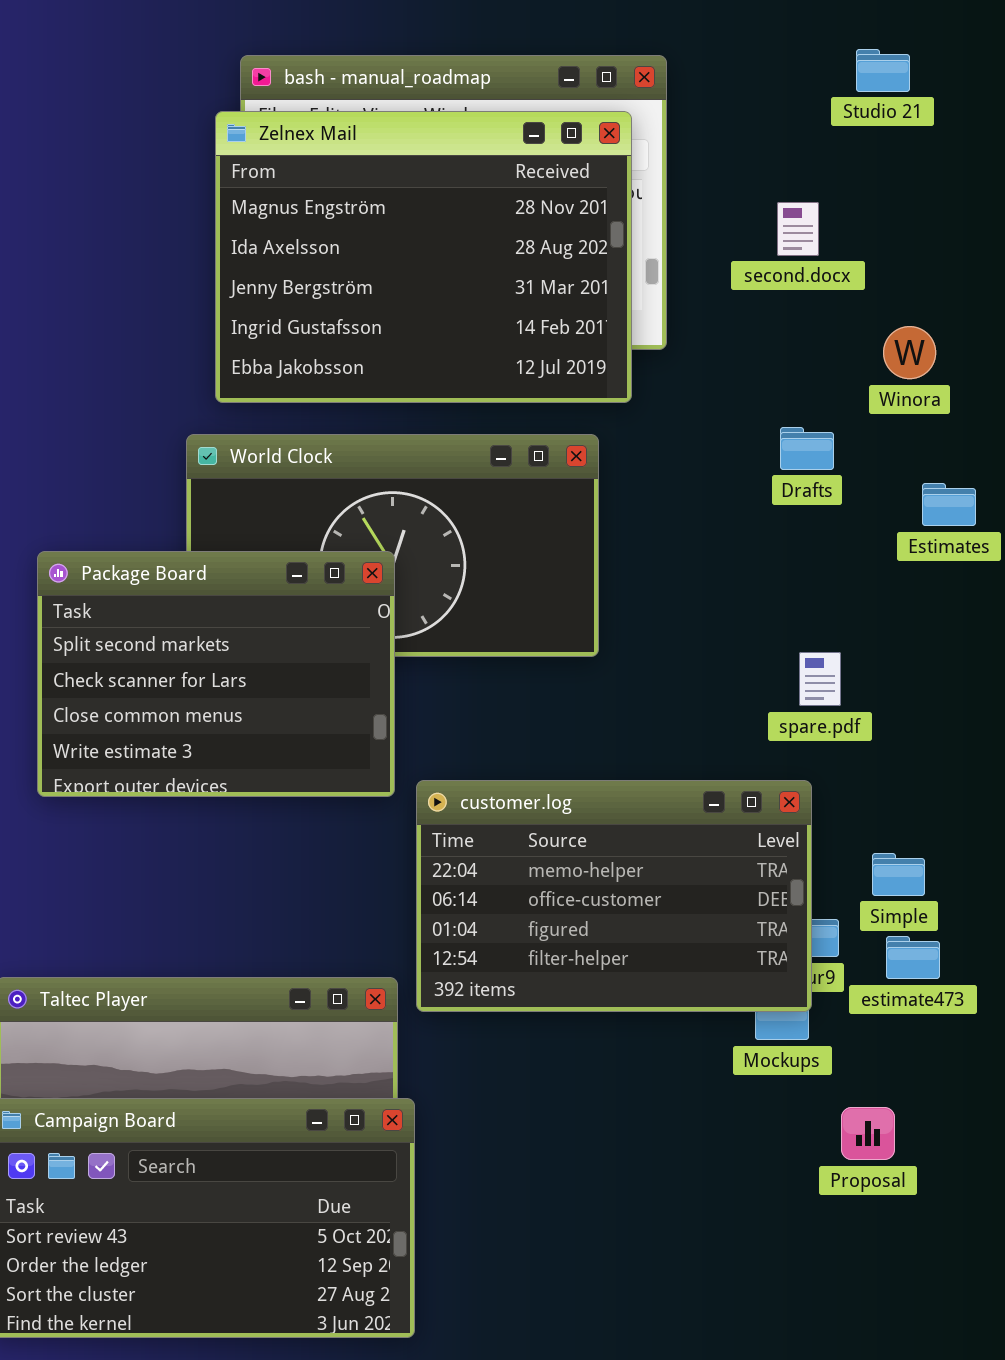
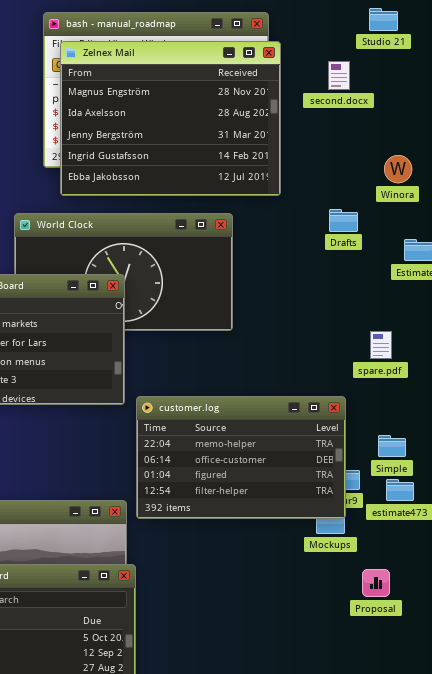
Zelnex Mail: [215,111,632,403] -> [60,41,281,196], moved
second.docx: [777,202,819,256] -> [328,61,350,90], moved
spare.pdf: [799,652,841,706] -> [370,331,392,359], moved

